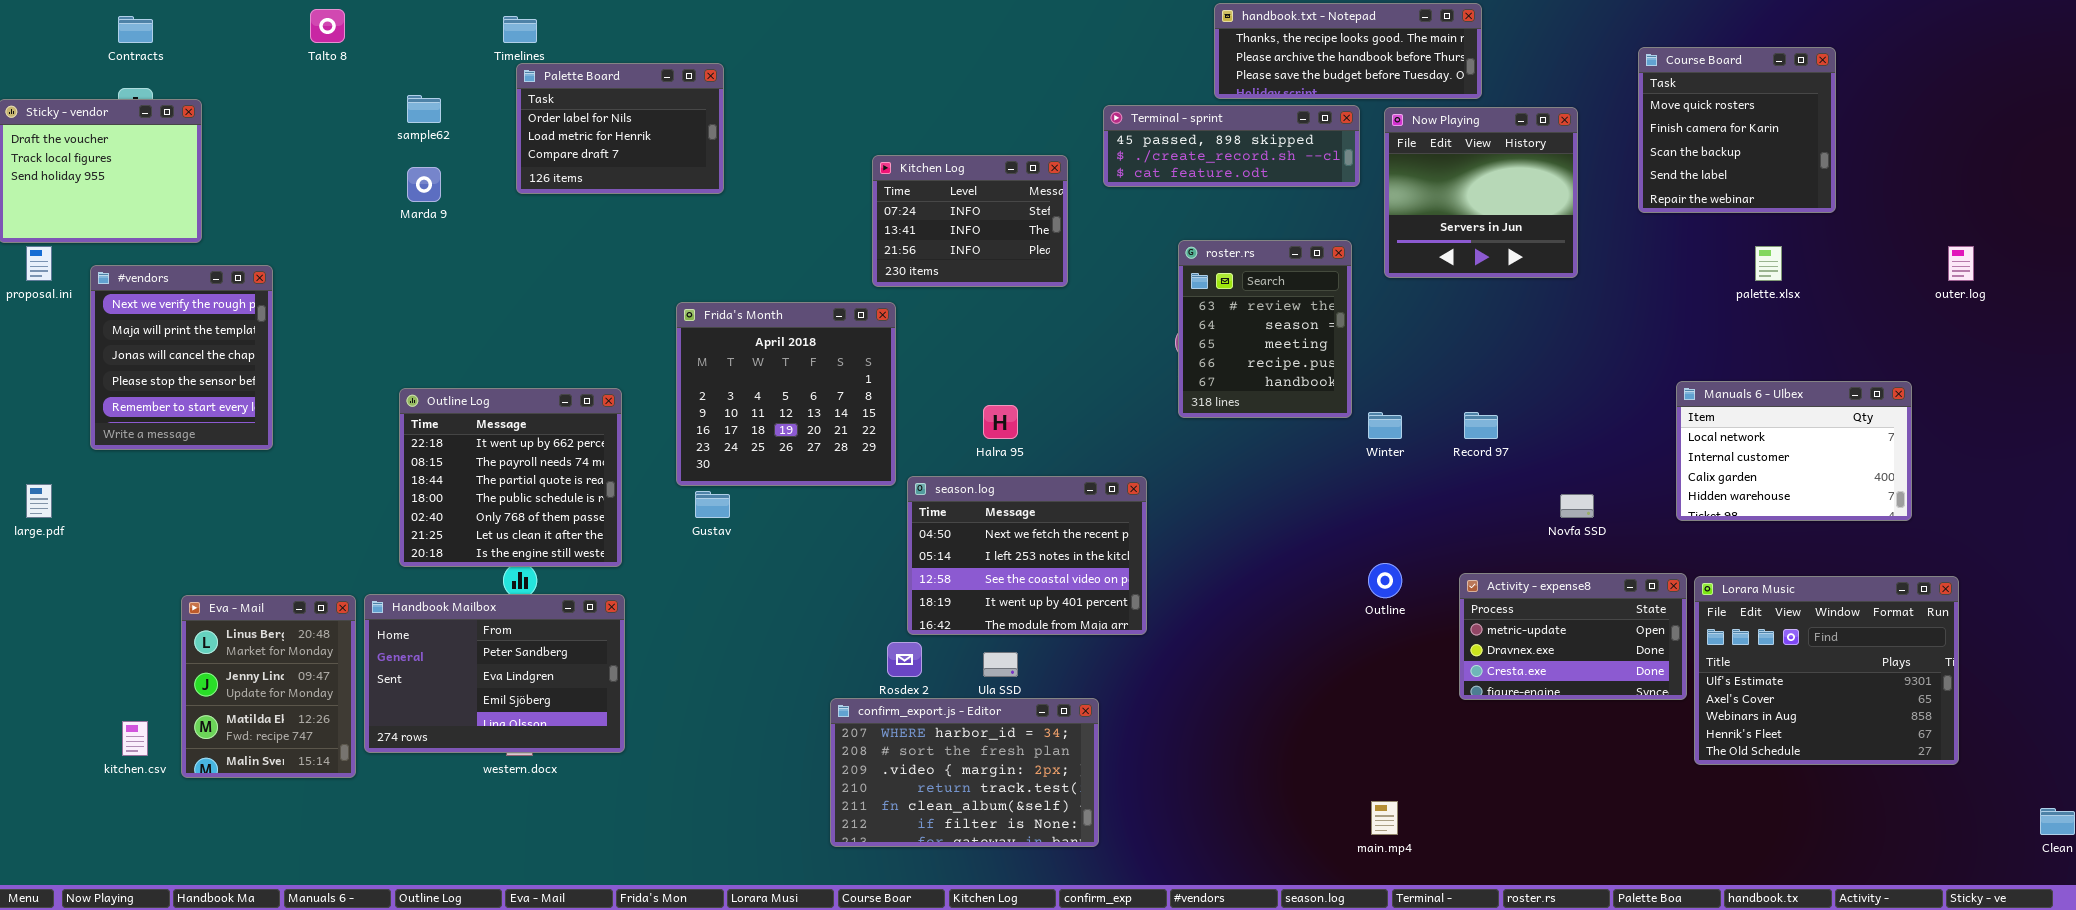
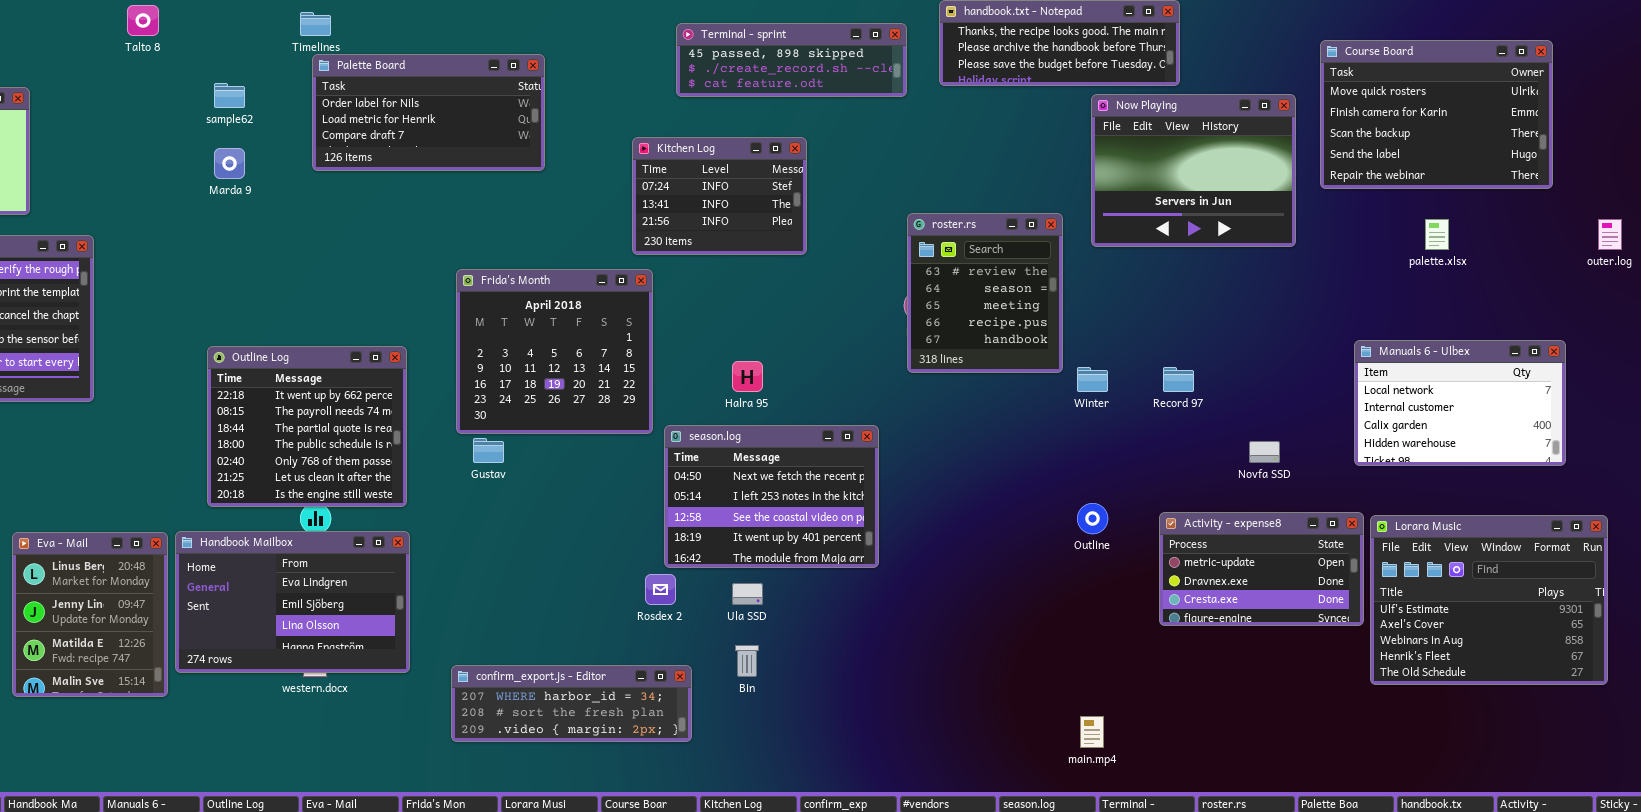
Course Board: [1638,47,1836,213] -> [1320,40,1553,189], resized
Palette Board: [516,63,724,194] -> [312,54,545,171], resized
Terminal - sprint: [1103,105,1360,187] -> [676,23,907,97], moved
Now Playing: [1384,107,1578,278] -> [1091,94,1296,247], resized
Handbook Mailbox: [364,594,625,753] -> [175,531,410,673], scrolled down 1 row
confirm_export.js - Editor: [830,698,1099,847] -> [451,665,692,742], moved, resized

